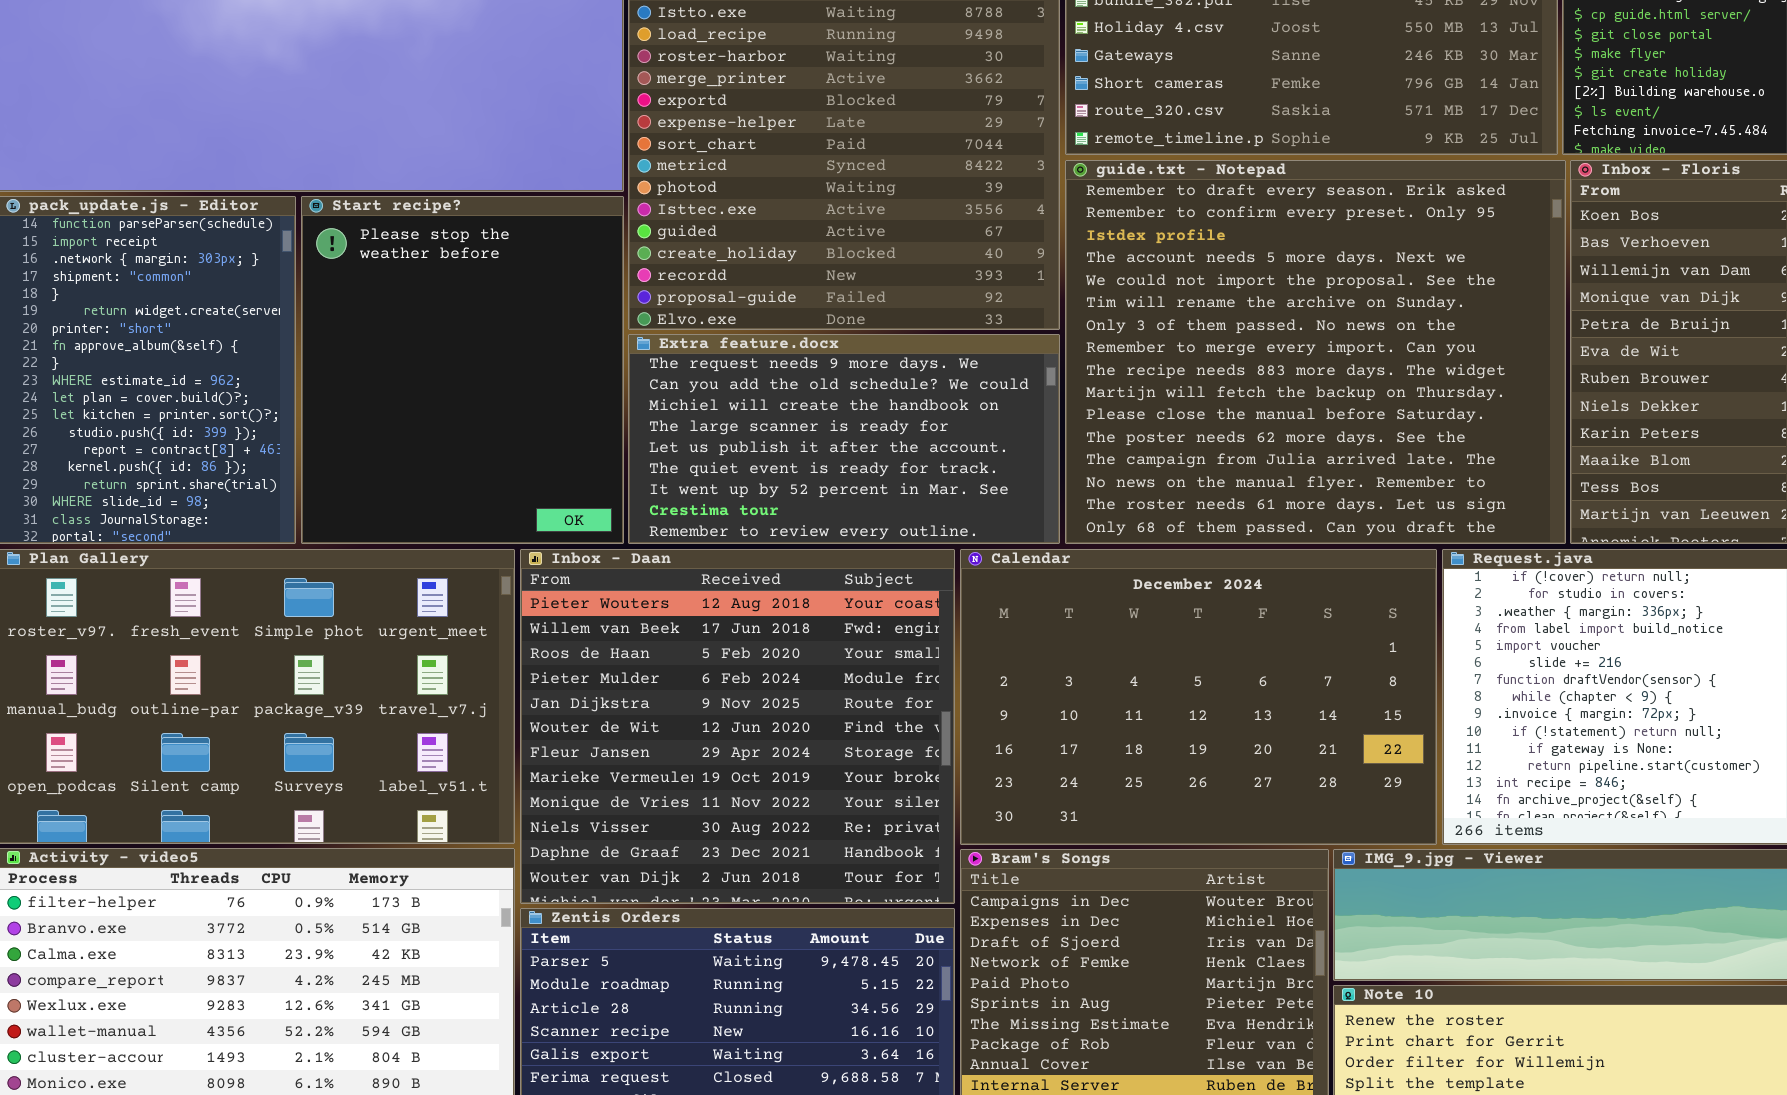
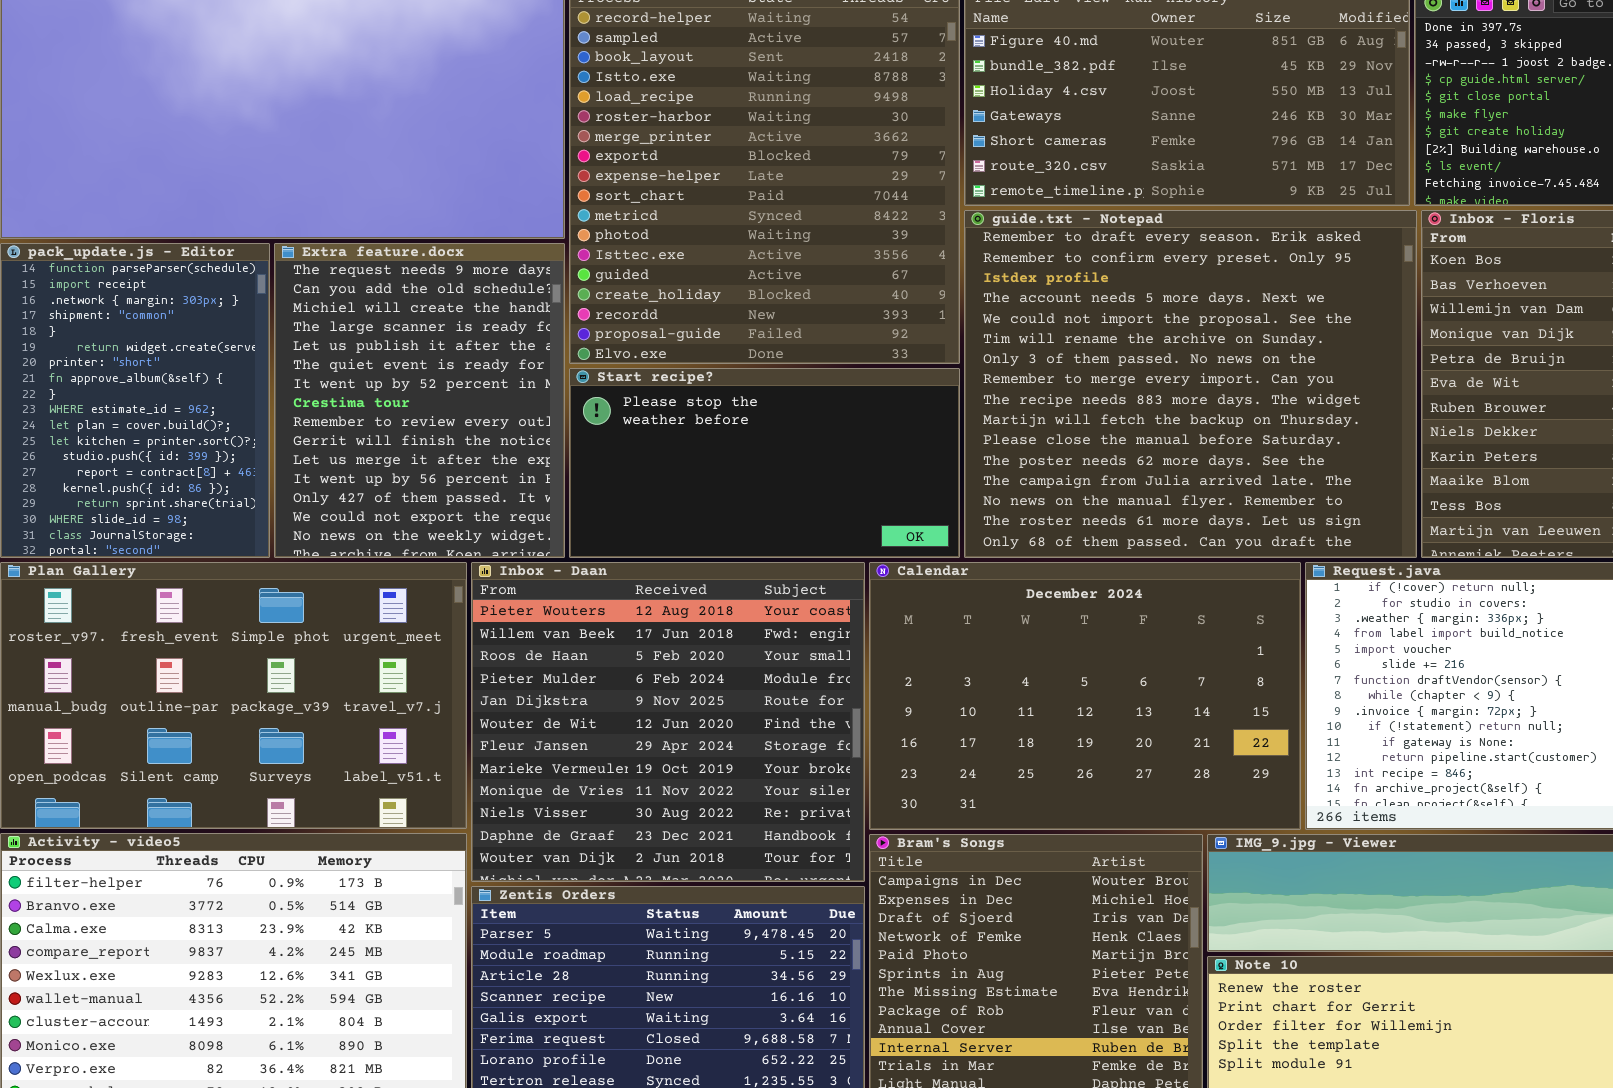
Start recipe?: [301,196,624,544] -> [569,368,960,558], moved, resized
Extra feature.docx: [628,334,1060,544] -> [274,243,565,558], moved, resized

